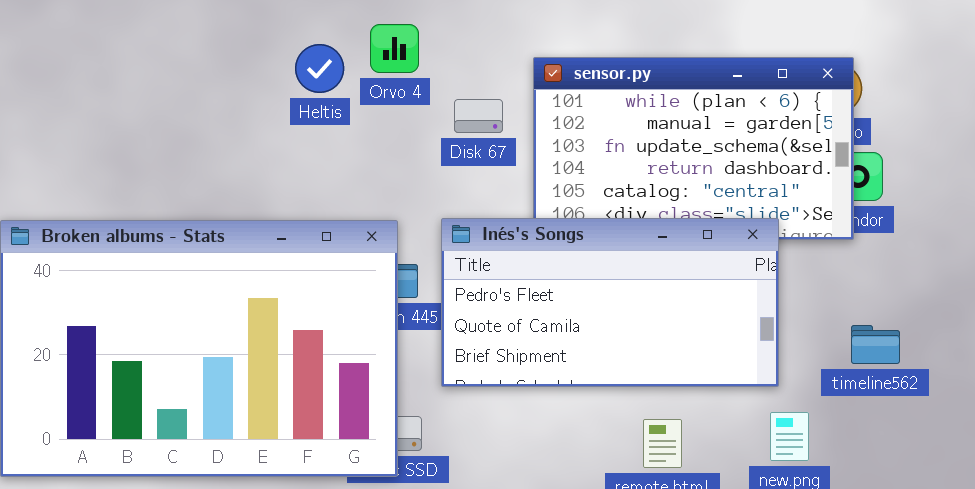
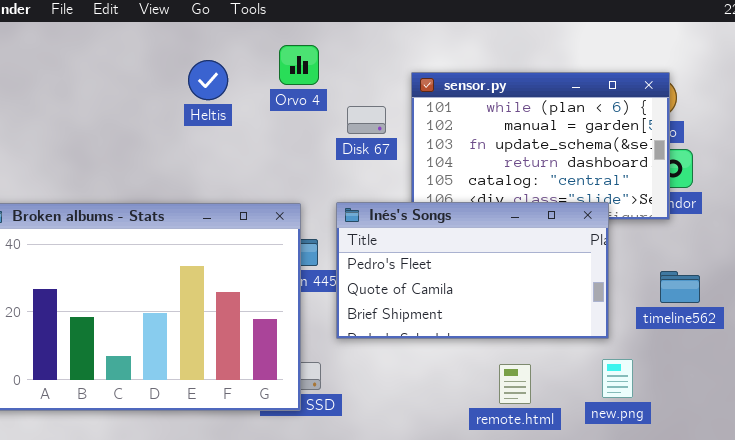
Heltis: [295,44,344,93] -> [188,60,228,100], moved
timeline562: [851,325,900,364] -> [660,271,700,303], moved

